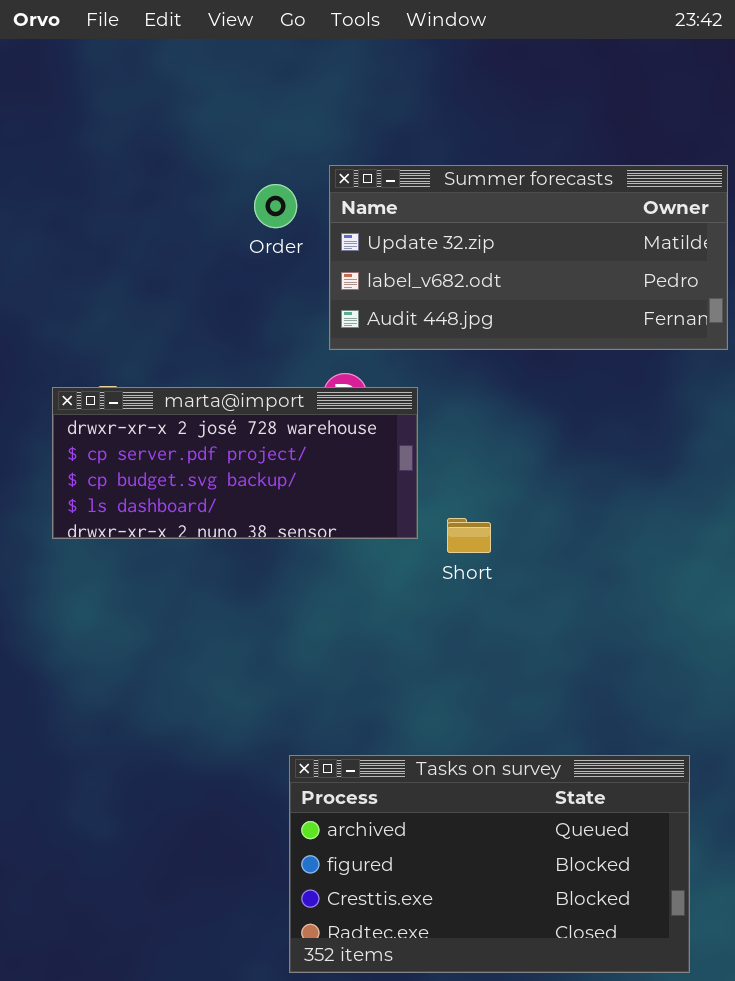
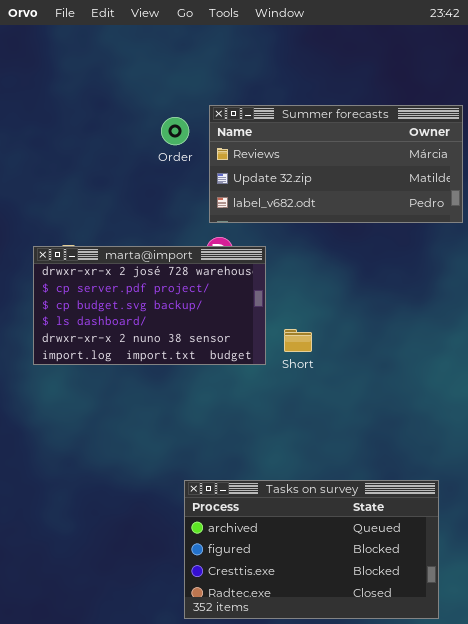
Summer forecasts: [329,165,728,350] -> [209,105,463,223], scrolled up 1 row
marta@import: [52,387,418,539] -> [33,246,266,365], resized

